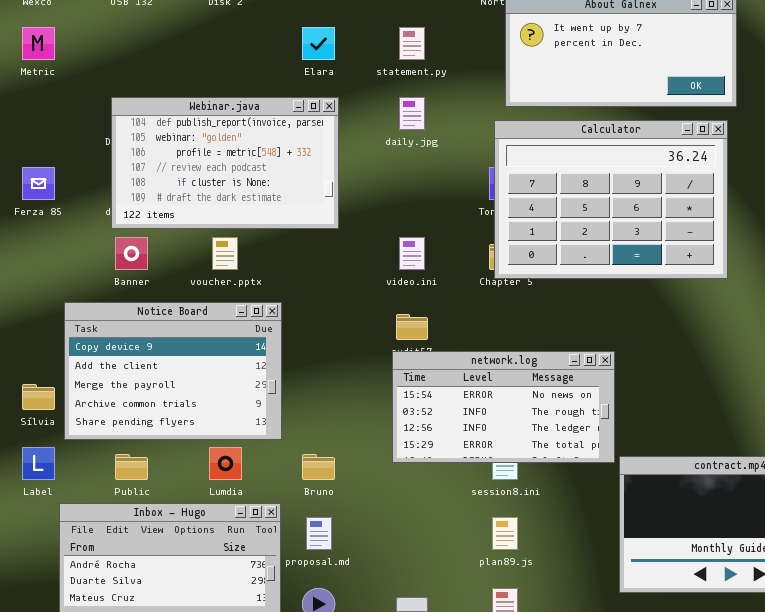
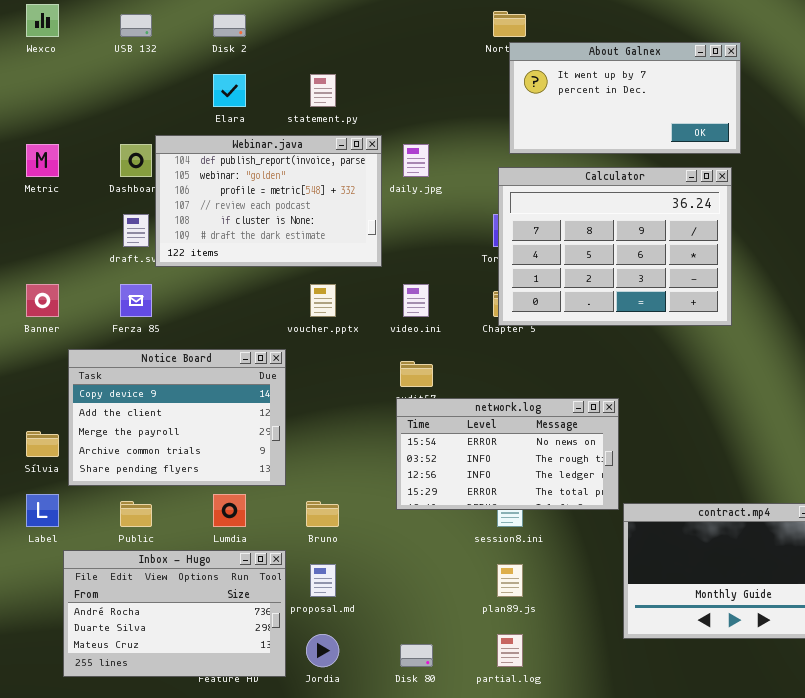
Metric: [22,27,55,60] -> [26,144,59,177], moved
Elara: [302,27,335,60] -> [213,74,246,107], moved
statement.py: [399,27,425,60] -> [310,74,336,107], moved
Webinar.java: [111,97,339,229] -> [155,135,382,267], moved
Ferza 85: [22,167,55,200] -> [120,284,152,317], moved
Banner: [115,237,148,270] -> [26,284,59,317], moved
voucher.pptx: [212,237,238,270] -> [310,284,336,317], moved

